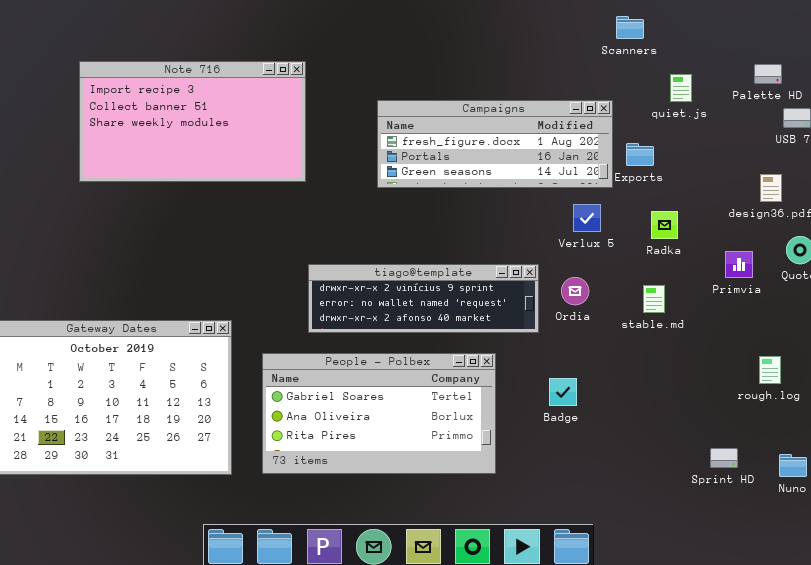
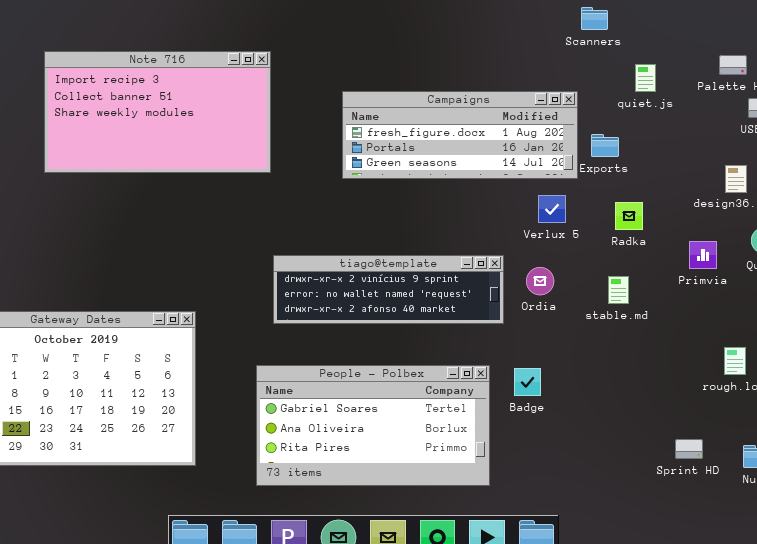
People - Polbex: [262,353,496,474] -> [256,365,490,486], moved

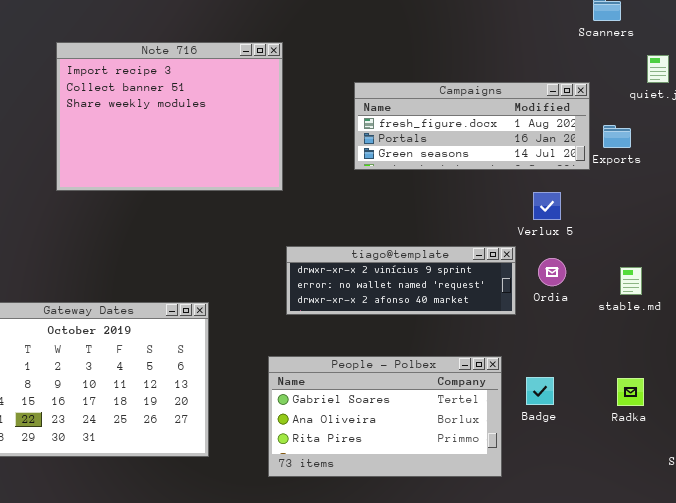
Note 716: [44,51,271,173] -> [56,42,283,191], resized
Verlux 5: [538,195,566,223] -> [533,192,561,220], moved
Radka: [615,202,643,230] -> [617,378,644,406], moved
Badge: [514,368,541,396] -> [526,377,554,405], moved

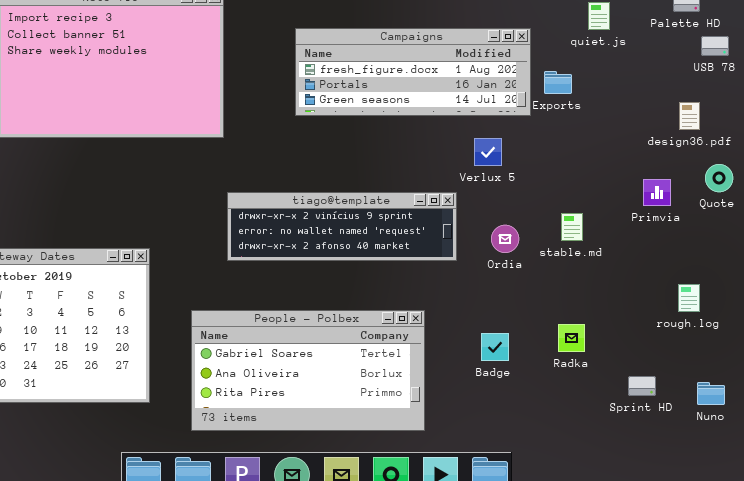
Ordia: [538,258,566,286] -> [491,225,519,253], moved
People - Polbex: [268,356,502,477] -> [191,310,425,431], moved
Badge: [526,377,554,405] -> [481,333,509,361], moved

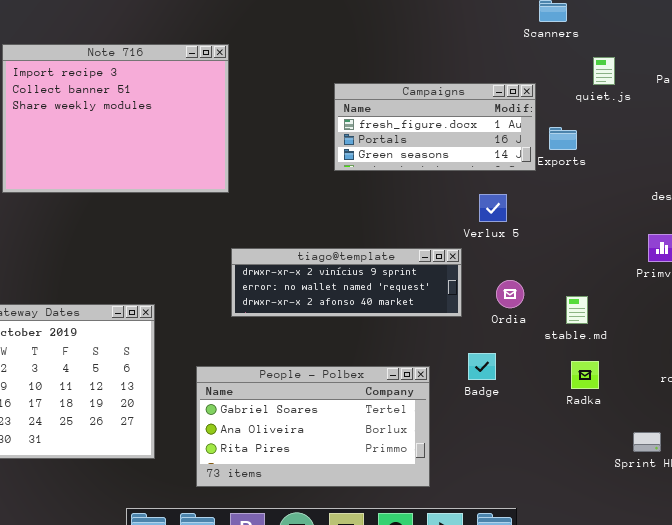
Campaigns: [295,28,531,116] -> [334,83,536,171], resized
stable.md: [561,213,583,241] -> [566,296,588,324], moved
Radka: [558,324,585,352] -> [571,361,599,389], moved
Badge: [481,333,509,361] -> [468,353,496,380], moved

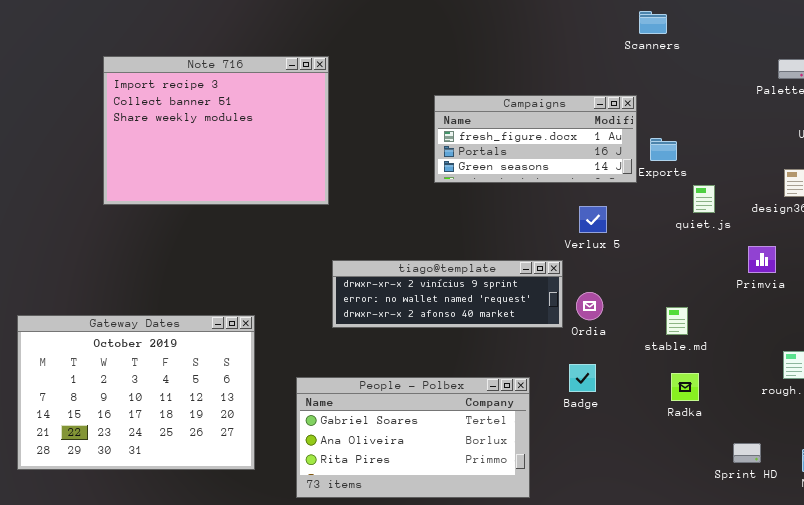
quiet.js: [593,57,615,85] -> [693,185,715,213], moved
Ordia: [496,280,524,308] -> [576,292,603,320], moved

